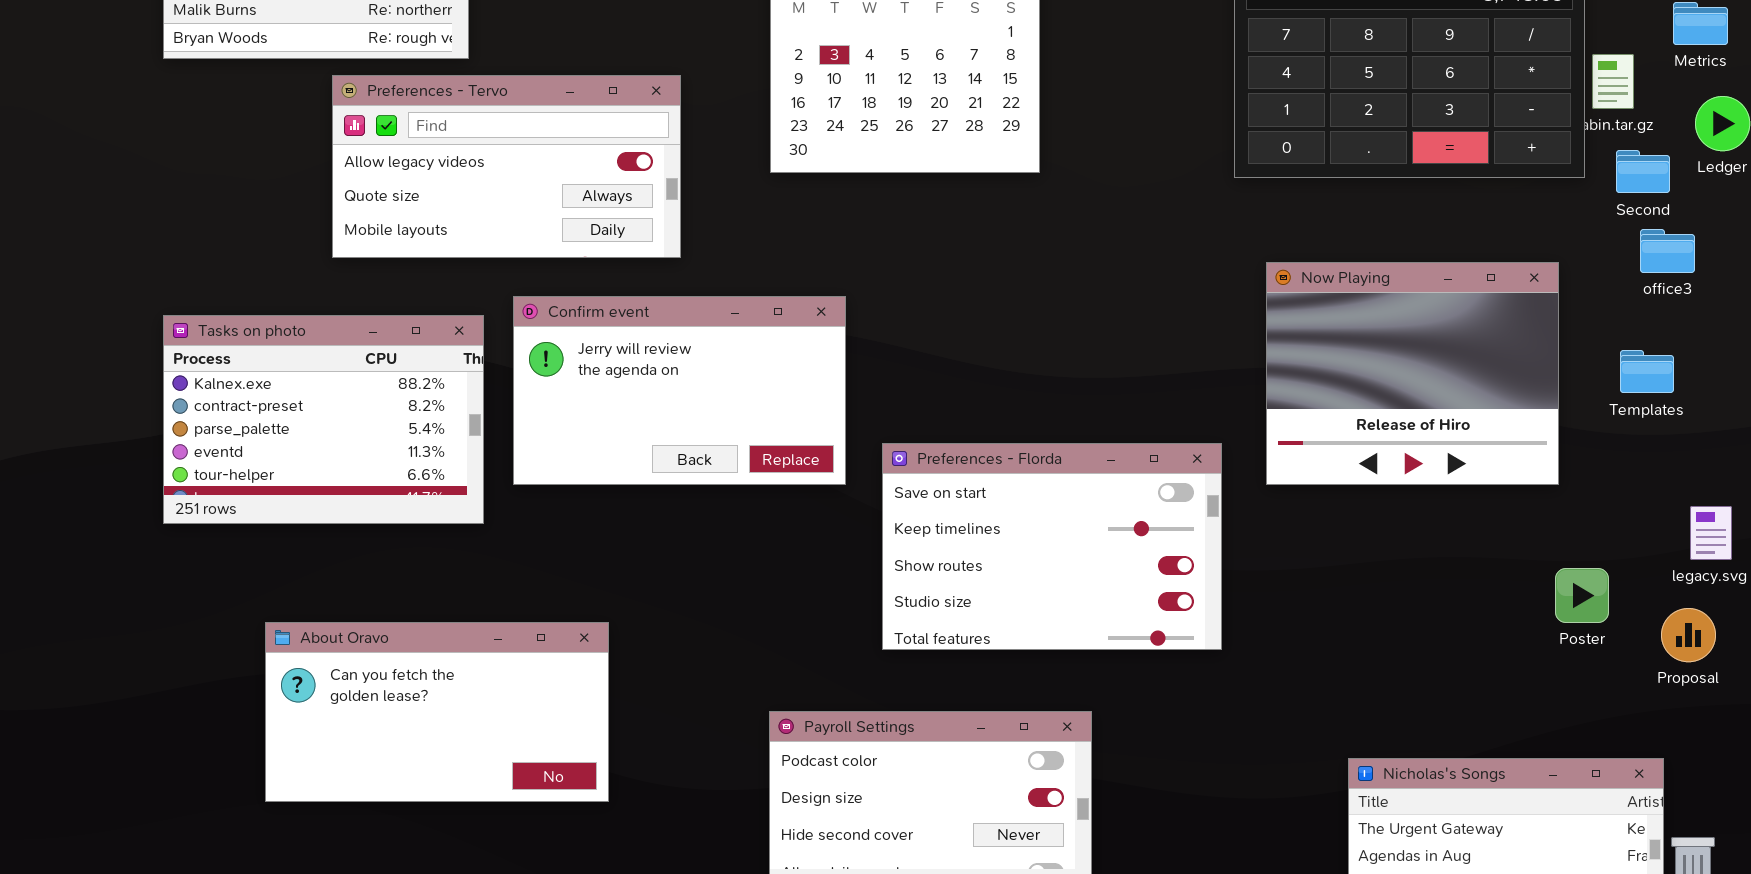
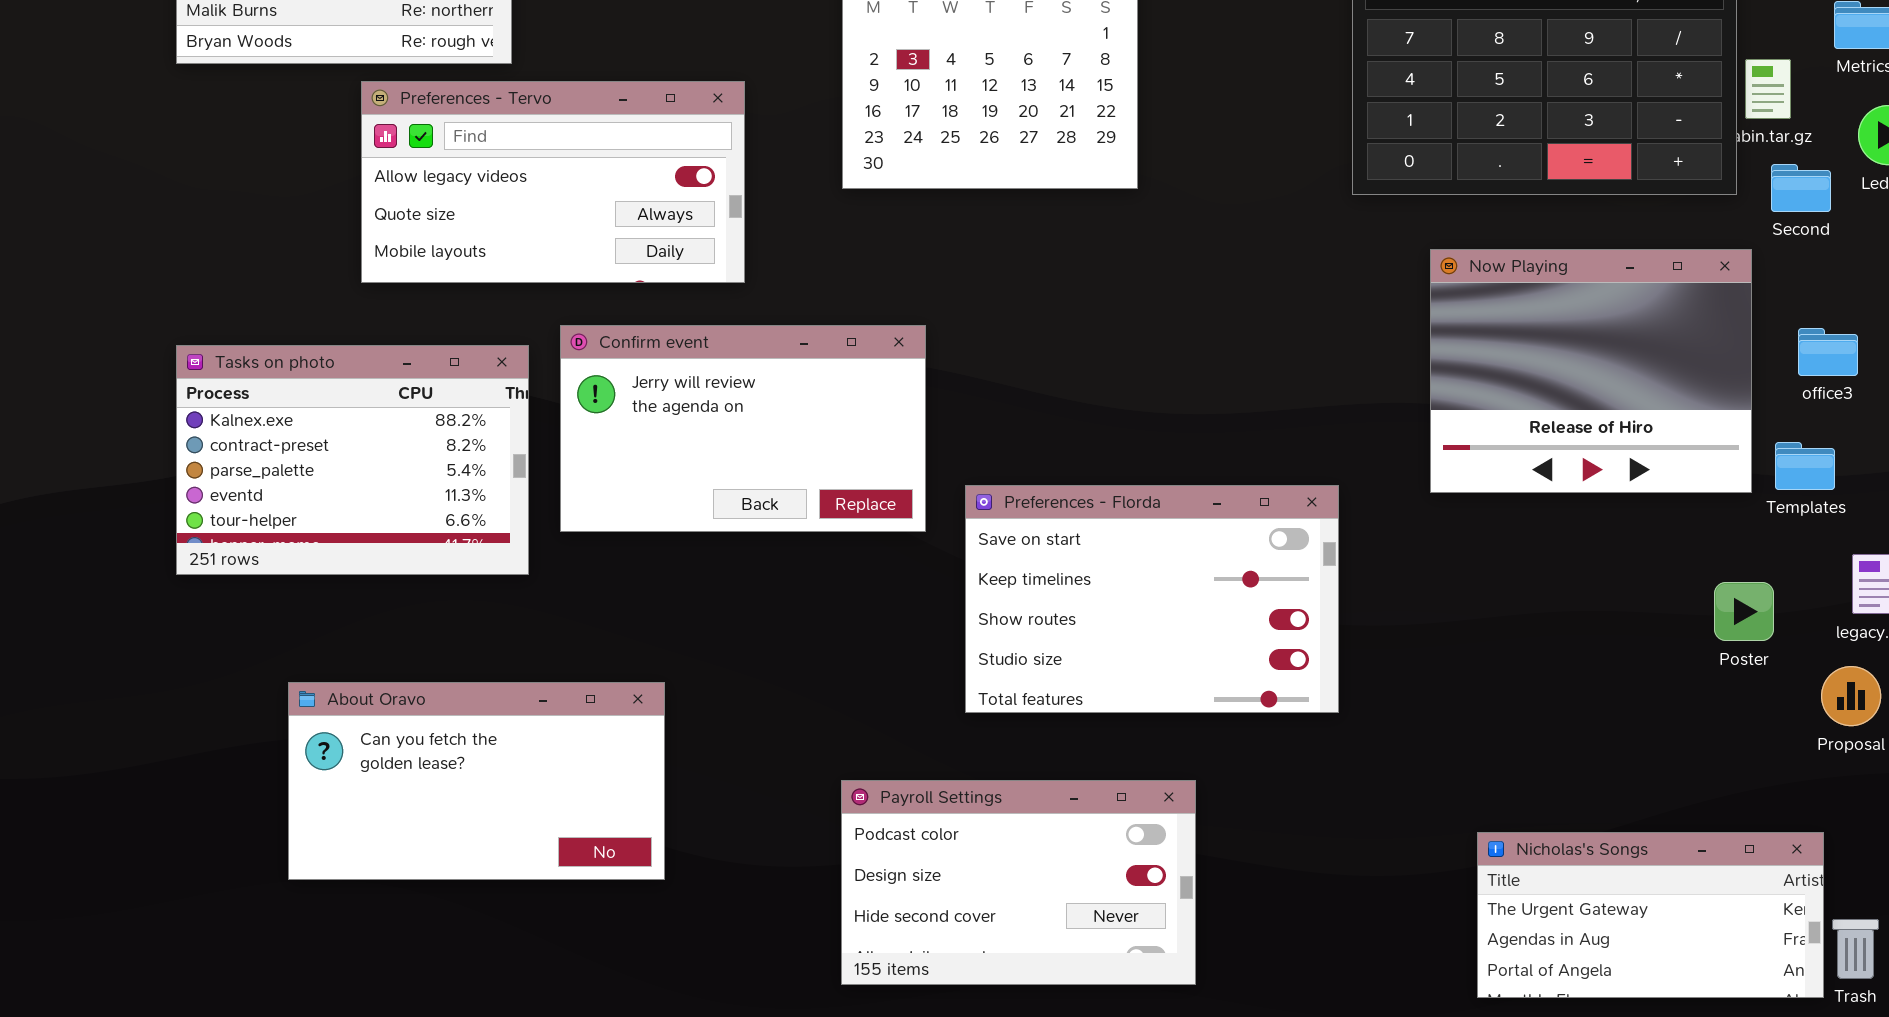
office3: [1640,229,1695,273] -> [1798,328,1858,376], moved
Now Playing: [1266,262,1559,485] -> [1430,249,1752,493], moved
Templates: [1620,350,1674,393] -> [1775,442,1835,490], moved
Poster: [1555,568,1609,623] -> [1714,582,1774,641], moved

